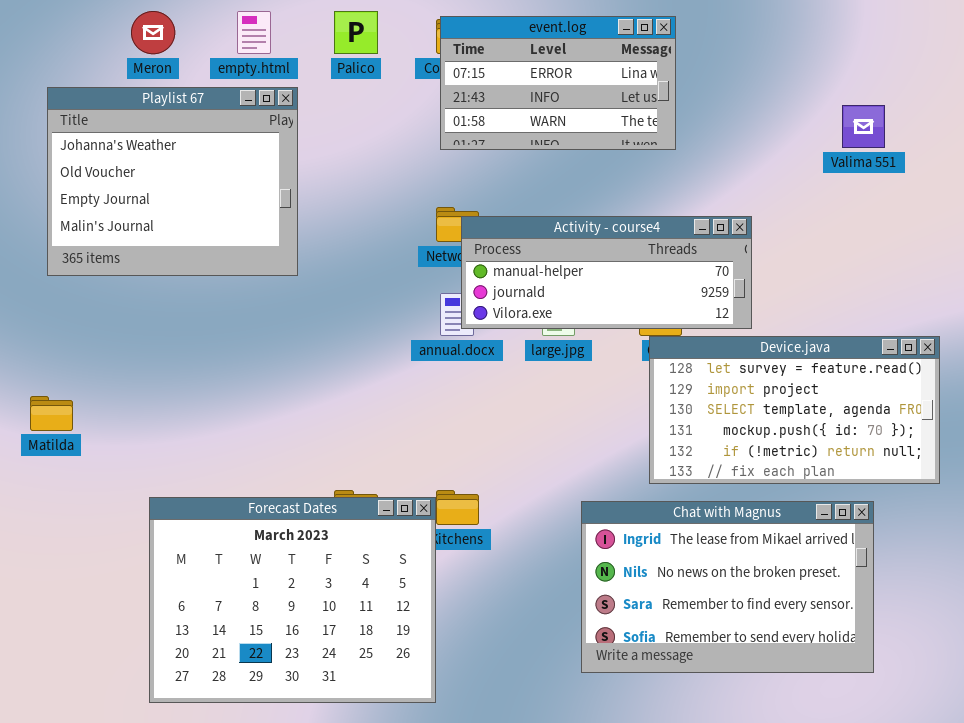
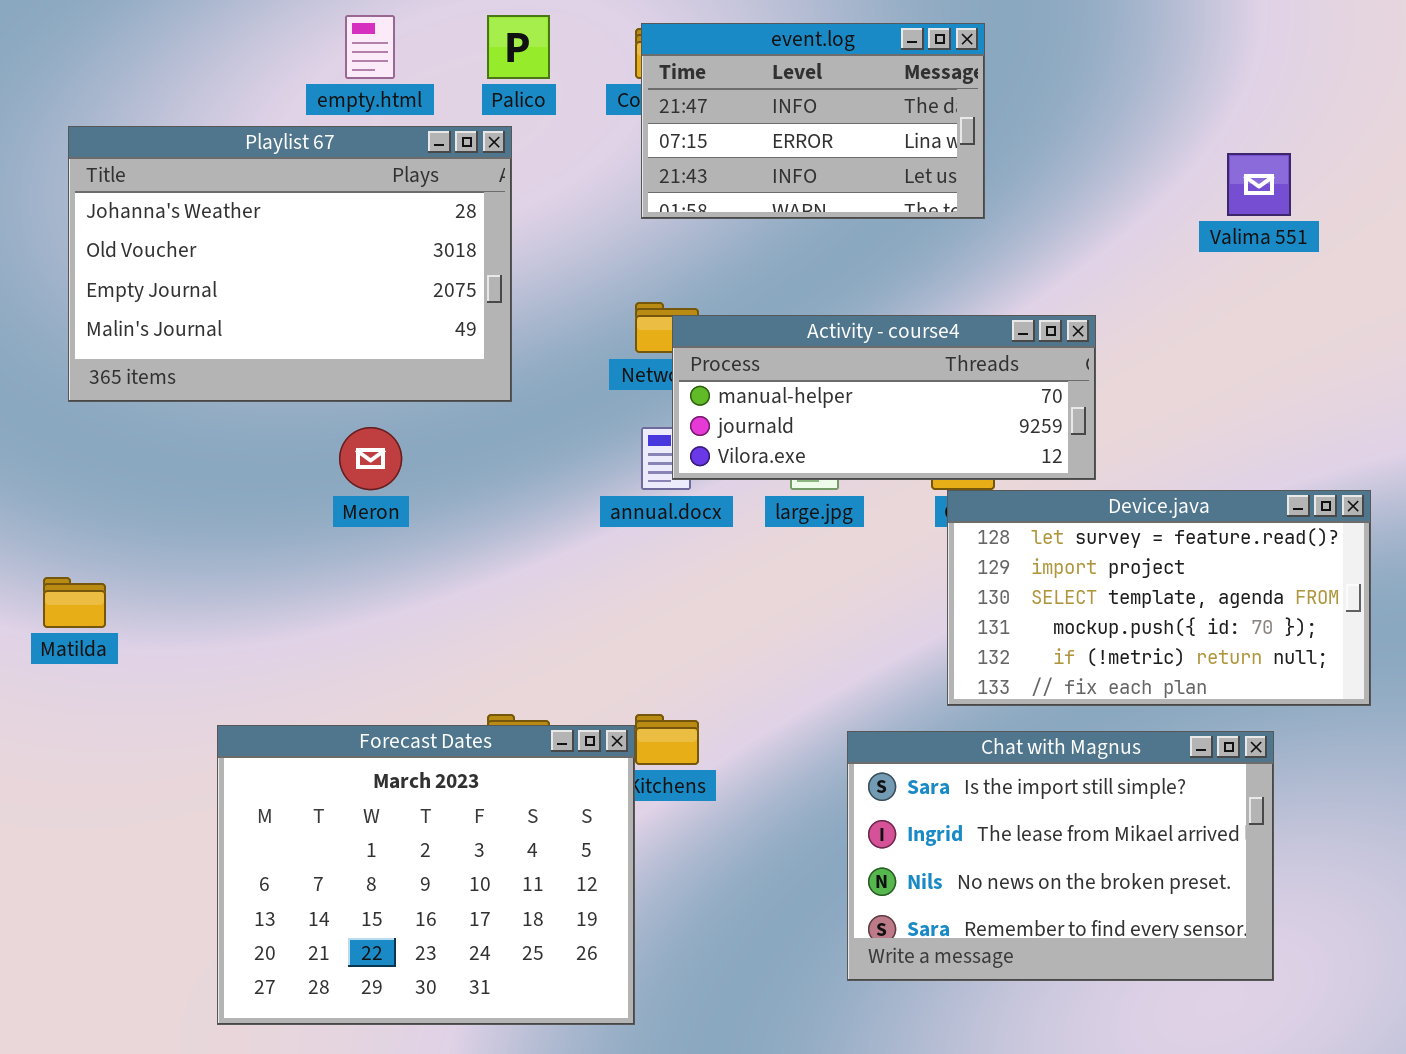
Meron: [131,11,175,54] -> [339,427,402,490], moved
event.log: [440,16,676,150] -> [641,23,985,219], scrolled up 1 row
Playlist 67: [47,87,298,276] -> [68,126,512,402], resized
Chat with Magnus: [581,501,874,673] -> [847,731,1274,981], scrolled up 1 row

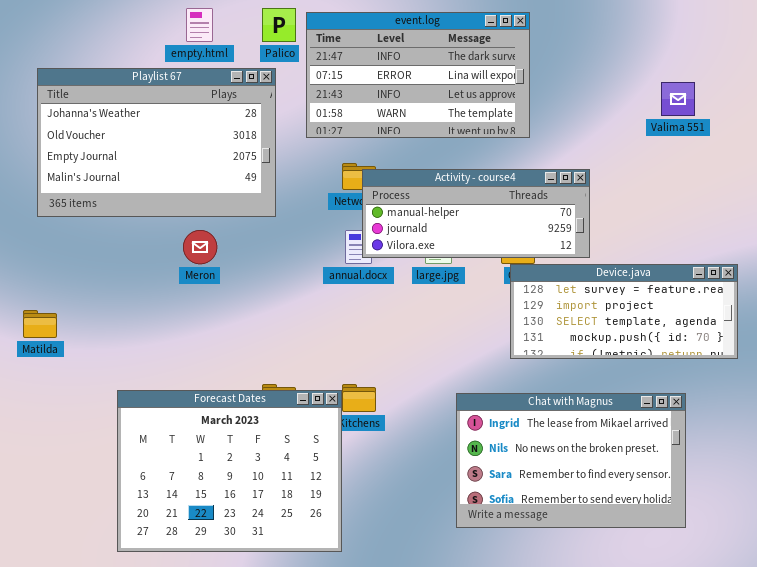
event.log: [641,23,985,219] -> [306,12,530,138], resized
Device.java: [947,490,1371,706] -> [510,264,738,359], resized
Chat with Magnus: [847,731,1274,981] -> [456,393,686,528], scrolled down 1 row

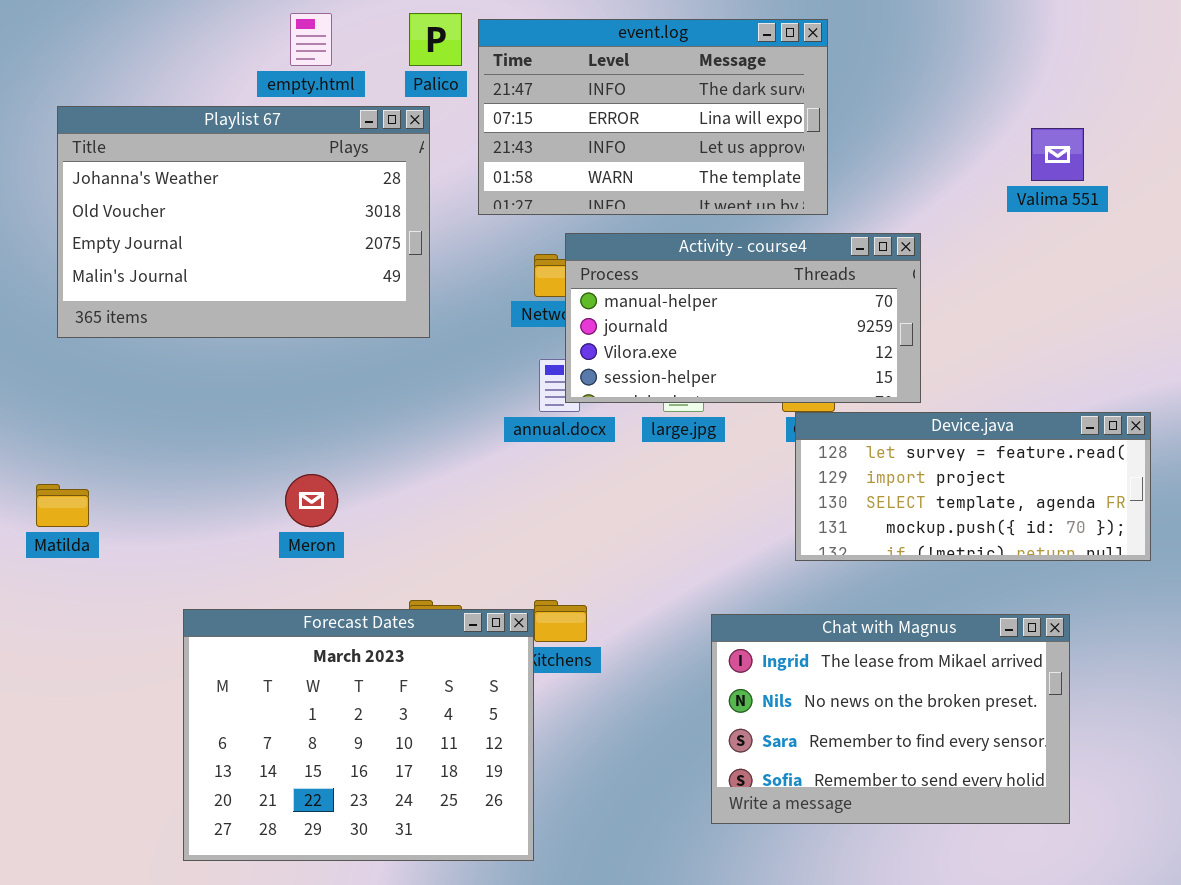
Activity - course4: [362,169,590,258] -> [565,233,921,403], resized
Meron: [183,230,217,264] -> [285,474,338,527], moved

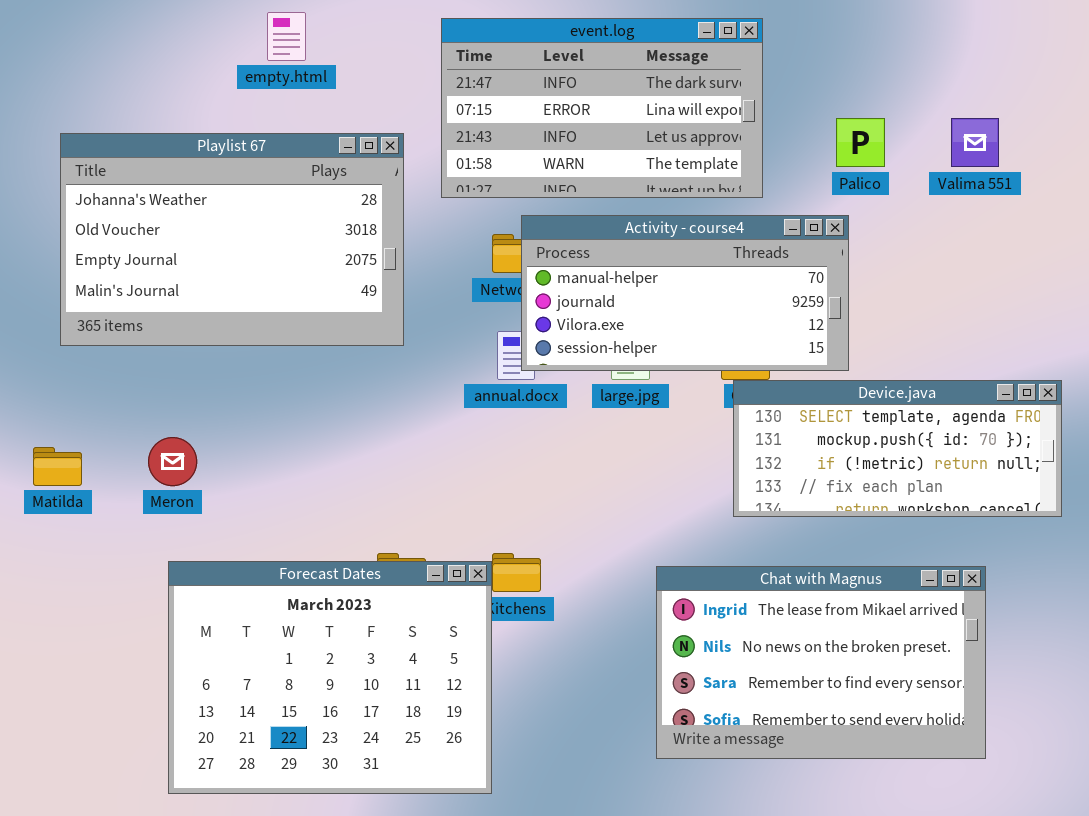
Palico: [409,13,462,66] -> [836,118,885,167], moved
Playlist 67: [57,106,430,338] -> [60,133,404,346], moved
Device.java: [795,412,1151,561] -> [733,380,1062,517], scrolled down 2 rows
Meron: [285,474,338,527] -> [148,437,197,486], moved

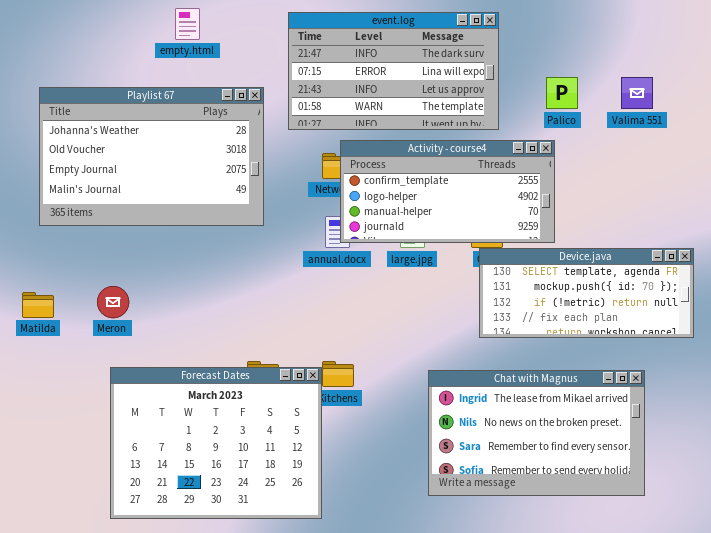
Activity - course4: [521,215,849,371] -> [340,140,555,243], scrolled up 2 rows

